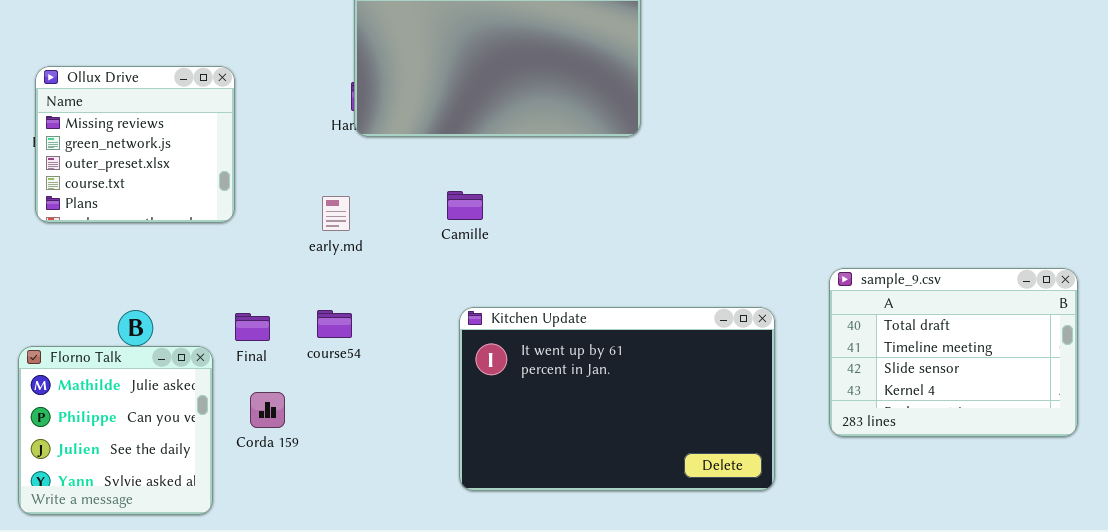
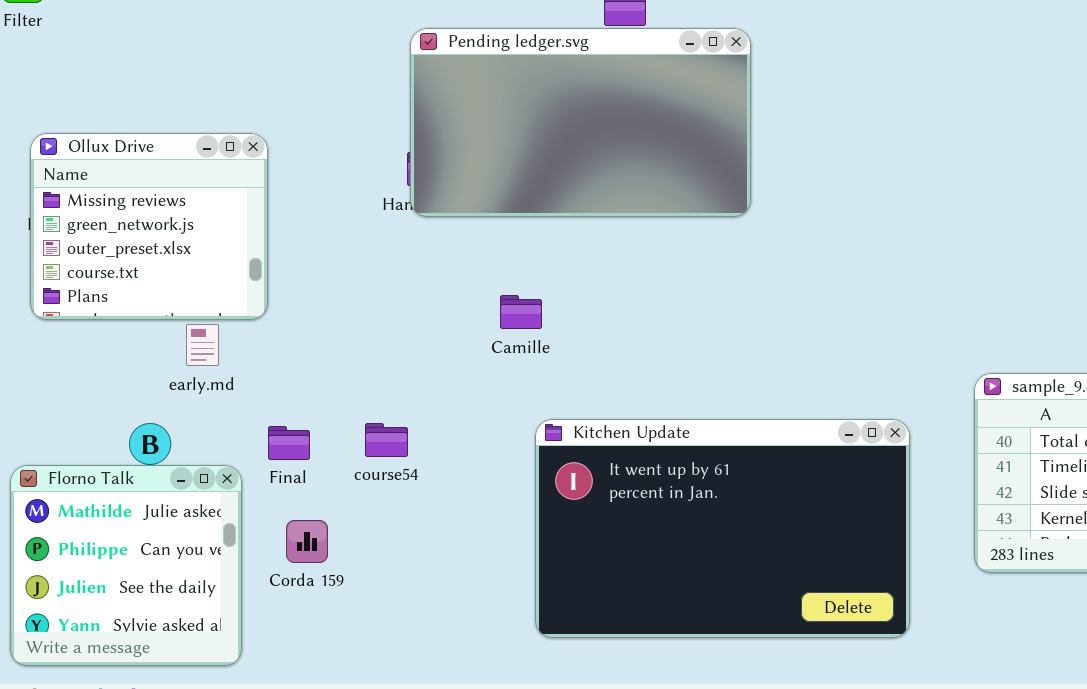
Camille: [447,191,483,220] -> [500,295,542,329], moved
early.md: [322,196,350,231] -> [186,324,219,366], moved

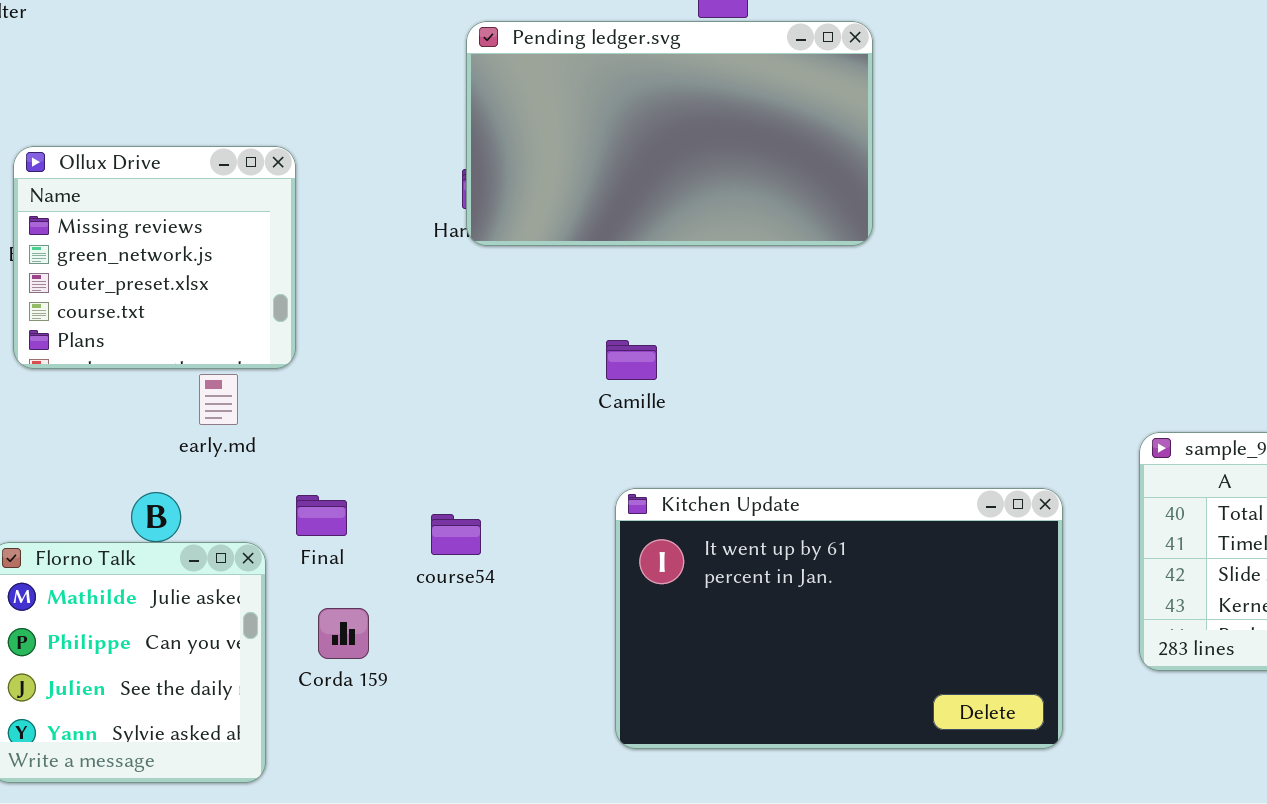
Camille: [500,295,542,329] -> [606,340,657,380], moved
course54: [365,423,408,457] -> [431,514,481,555], moved

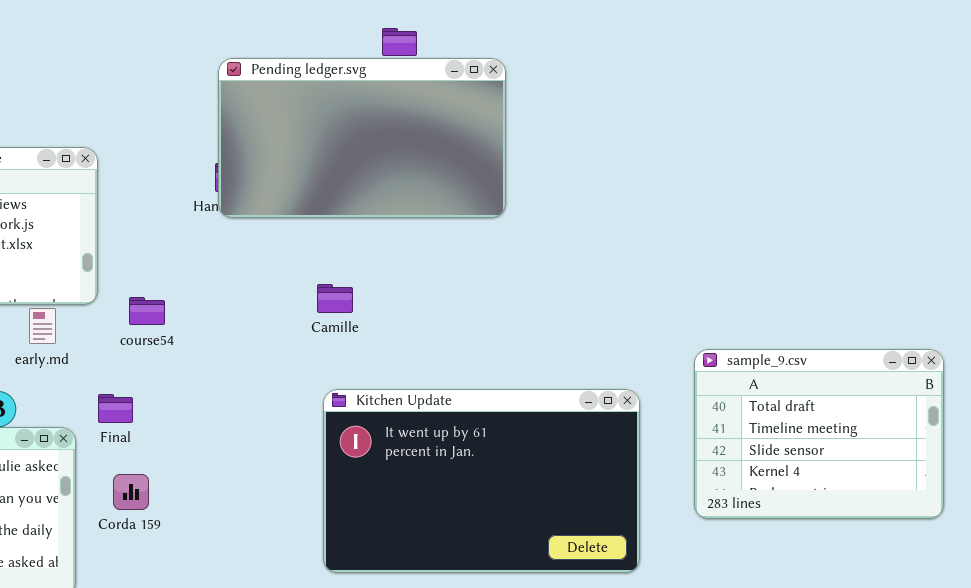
course54: [431,514,481,555] -> [129,297,165,325], moved

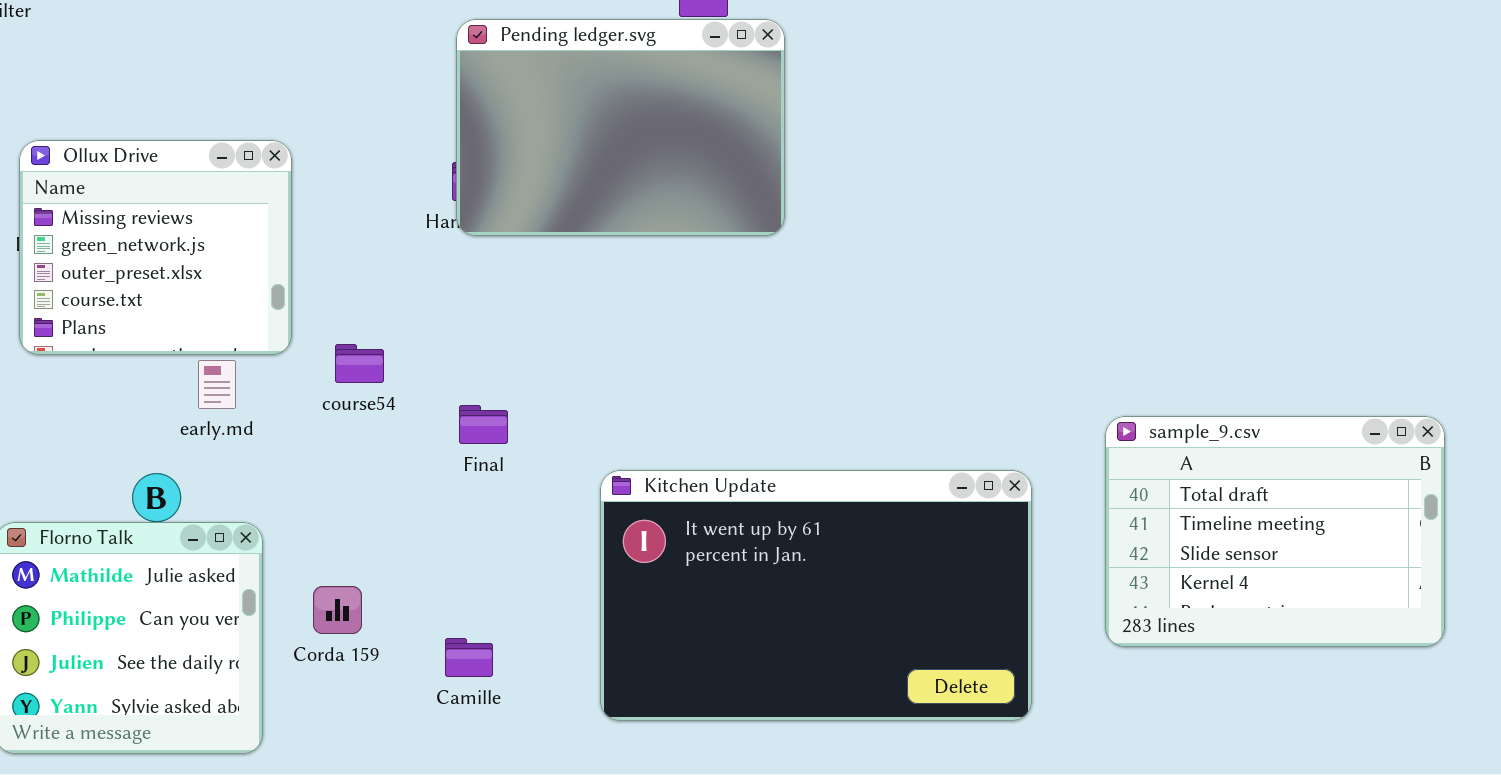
Pending ledger.svg: [218,58,506,218] -> [456,19,785,236], resized
Camille: [317,284,353,313] -> [445,638,493,677], moved
Final: [98,394,133,423] -> [459,405,508,444], moved

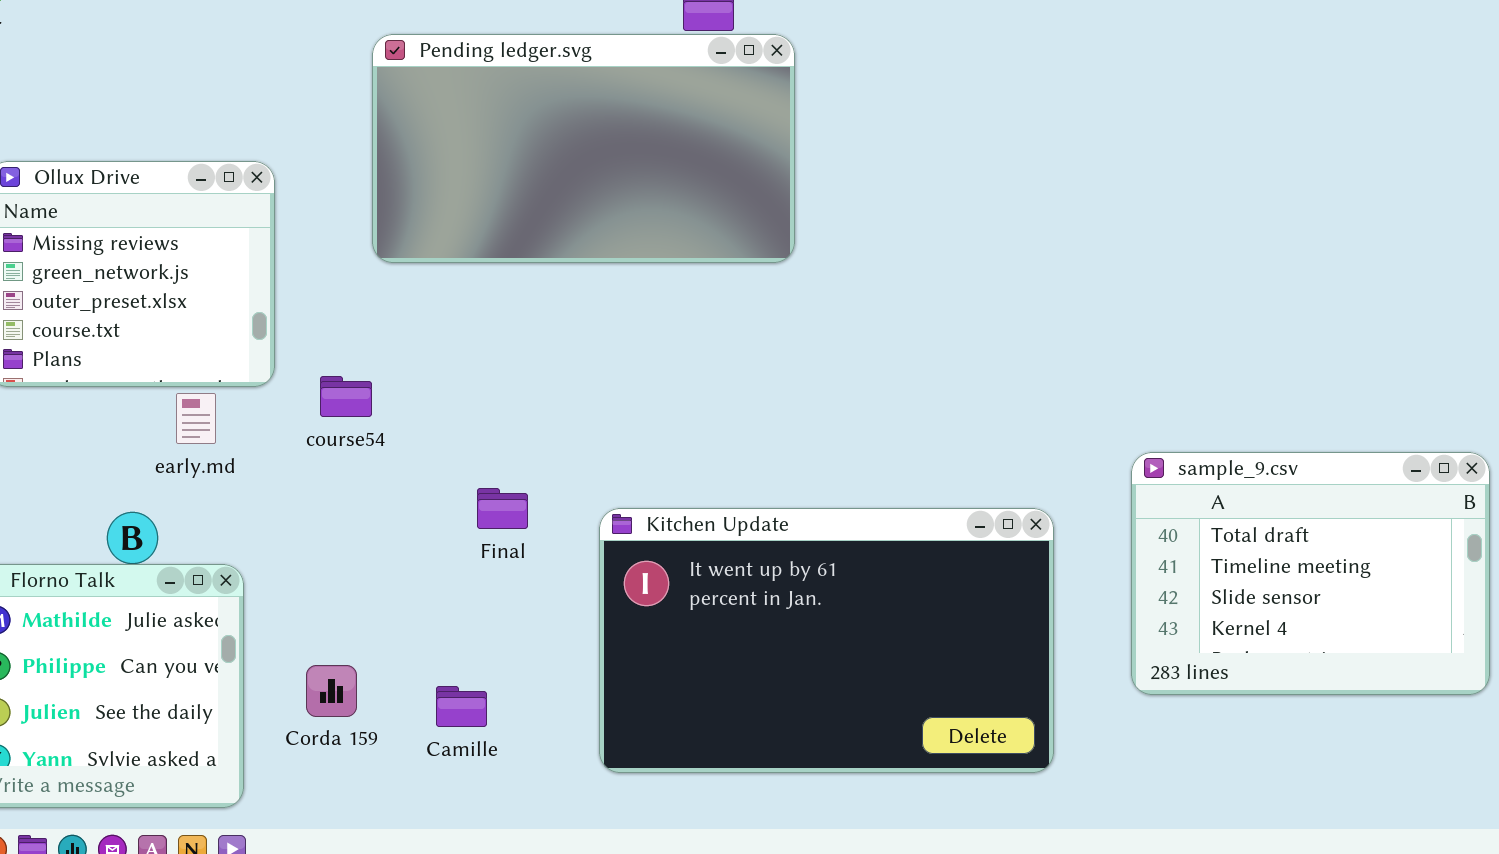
Pending ledger.svg: [456,19,785,236] -> [372,34,795,263], resized
Final: [459,405,508,444] -> [477,488,528,529], moved
Corda 159: [313,586,362,634] -> [306,665,357,717], moved

